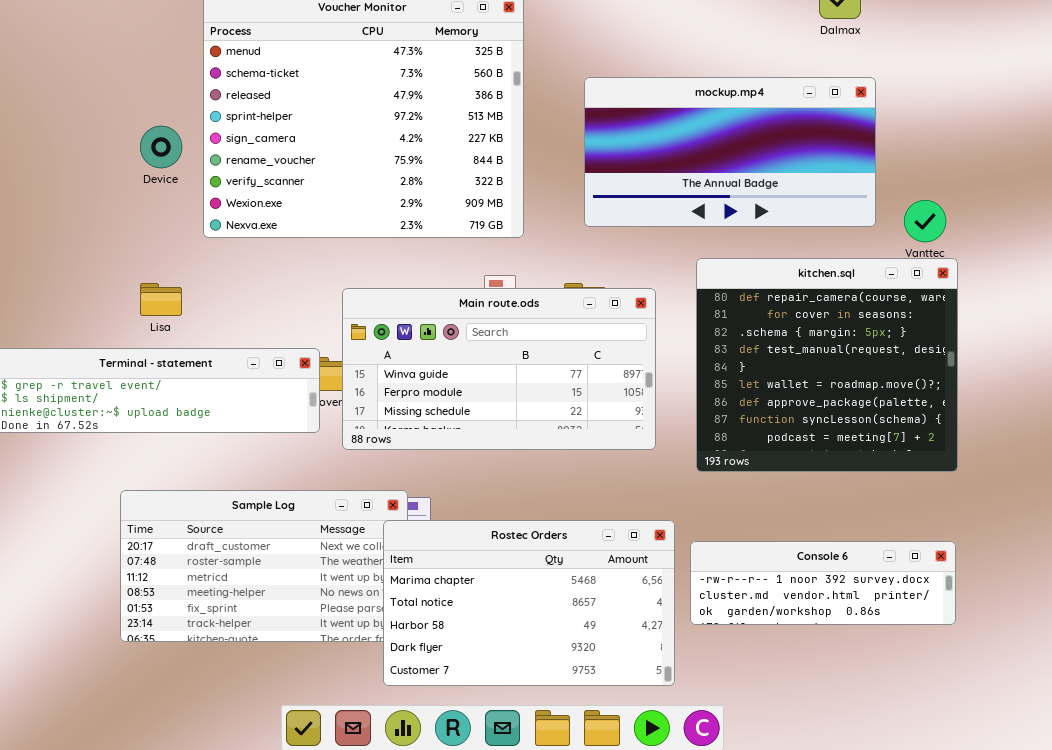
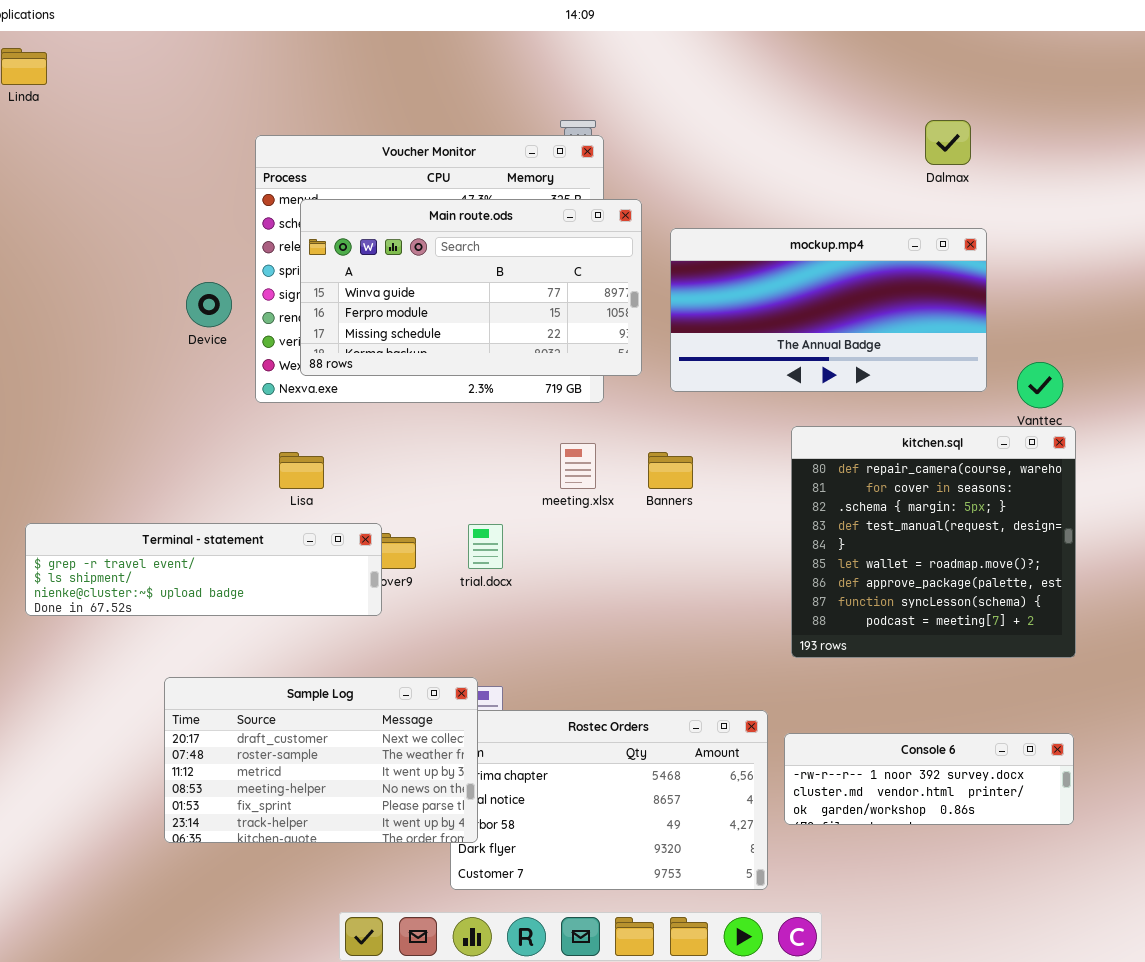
Lisa: [140,283,182,316] -> [279,452,324,489], moved
Main route.ods: [342,288,656,450] -> [300,199,642,376], moved
Sample Log: [120,490,408,642] -> [164,677,478,843], raised

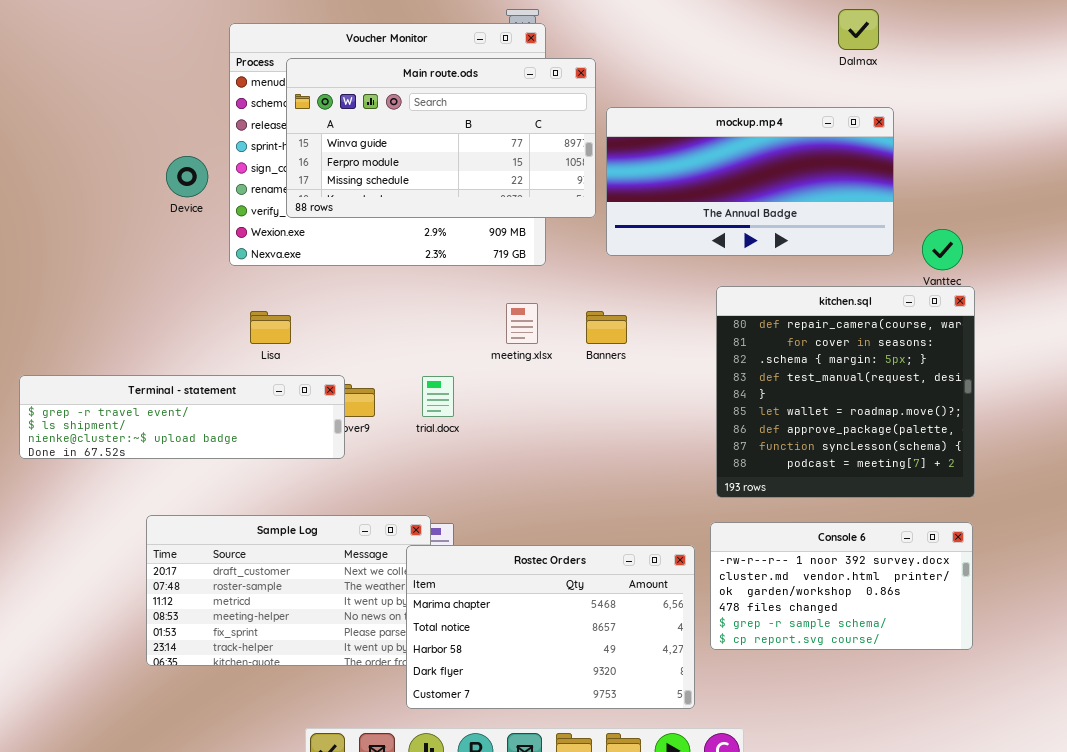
Main route.ods: [300,199,642,376] -> [286,58,596,218], moved
Rostec Orders: [450,710,768,890] -> [406,545,695,709], raised
Console 6: [784,733,1074,825] -> [710,522,973,650], resized

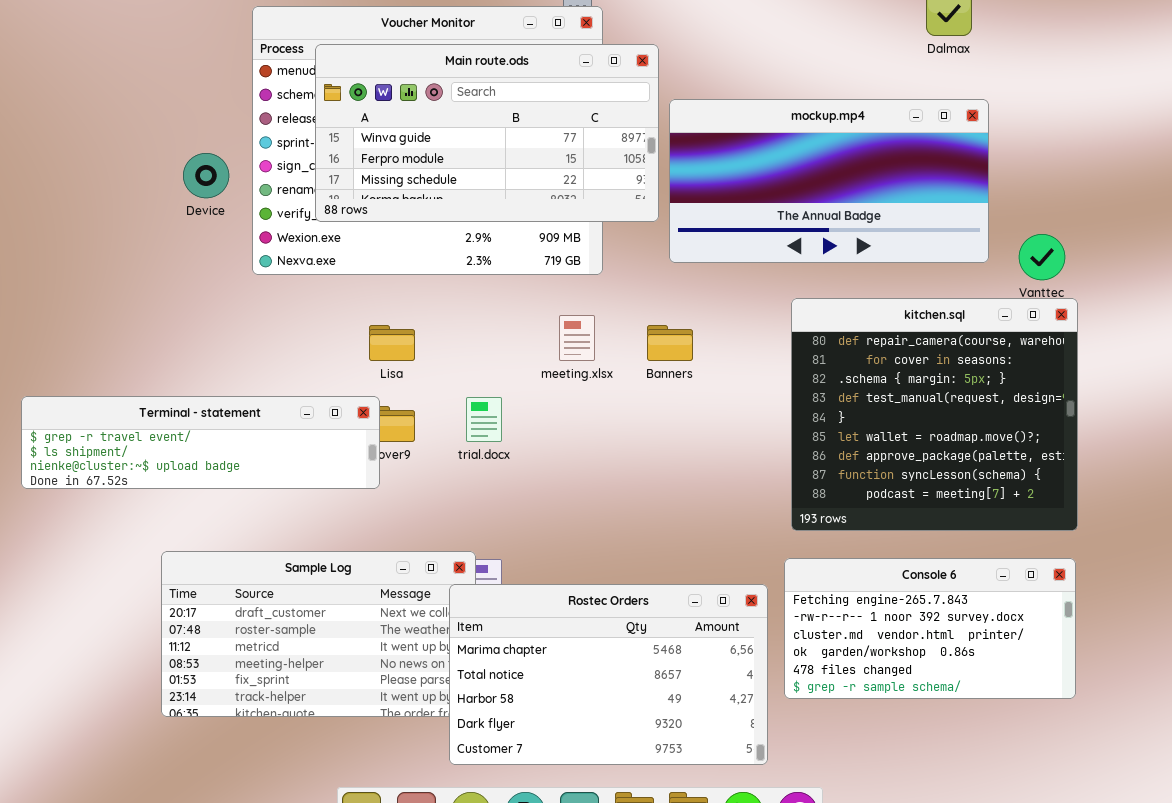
Lisa: [250,311,291,344] -> [369,325,415,361], moved
Console 6: [710,522,973,650] -> [784,558,1076,699], scrolled up 1 row

